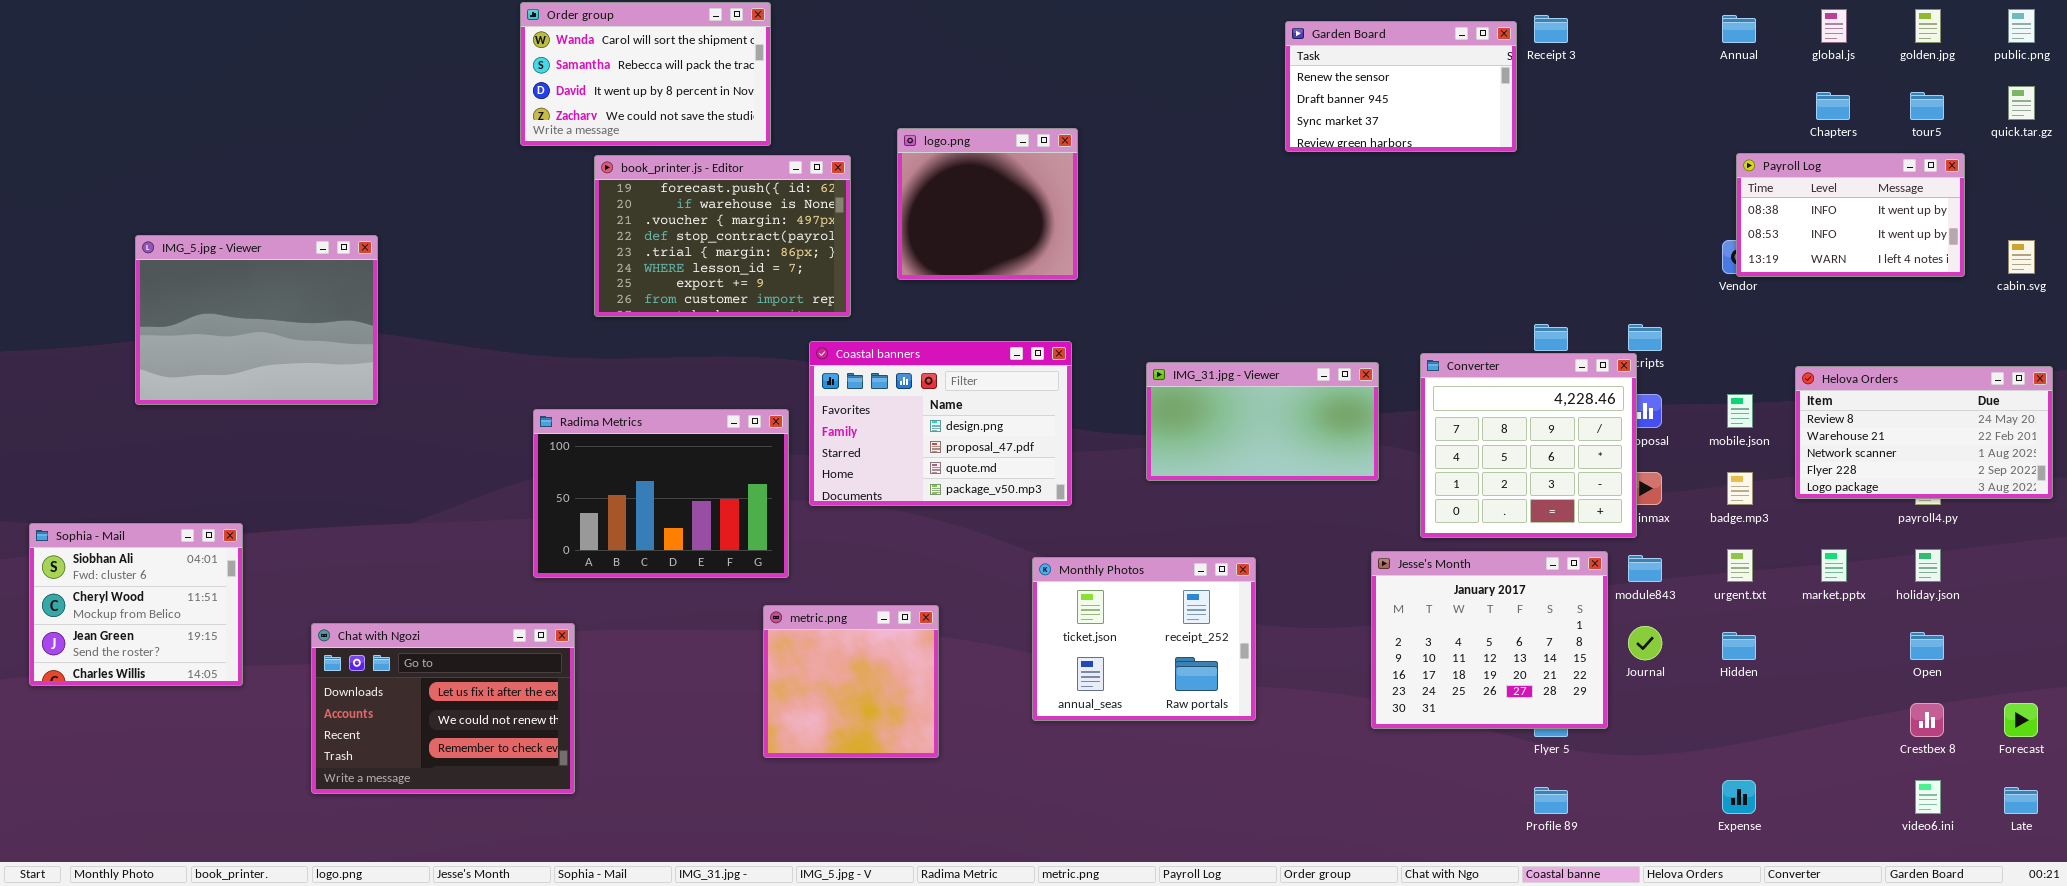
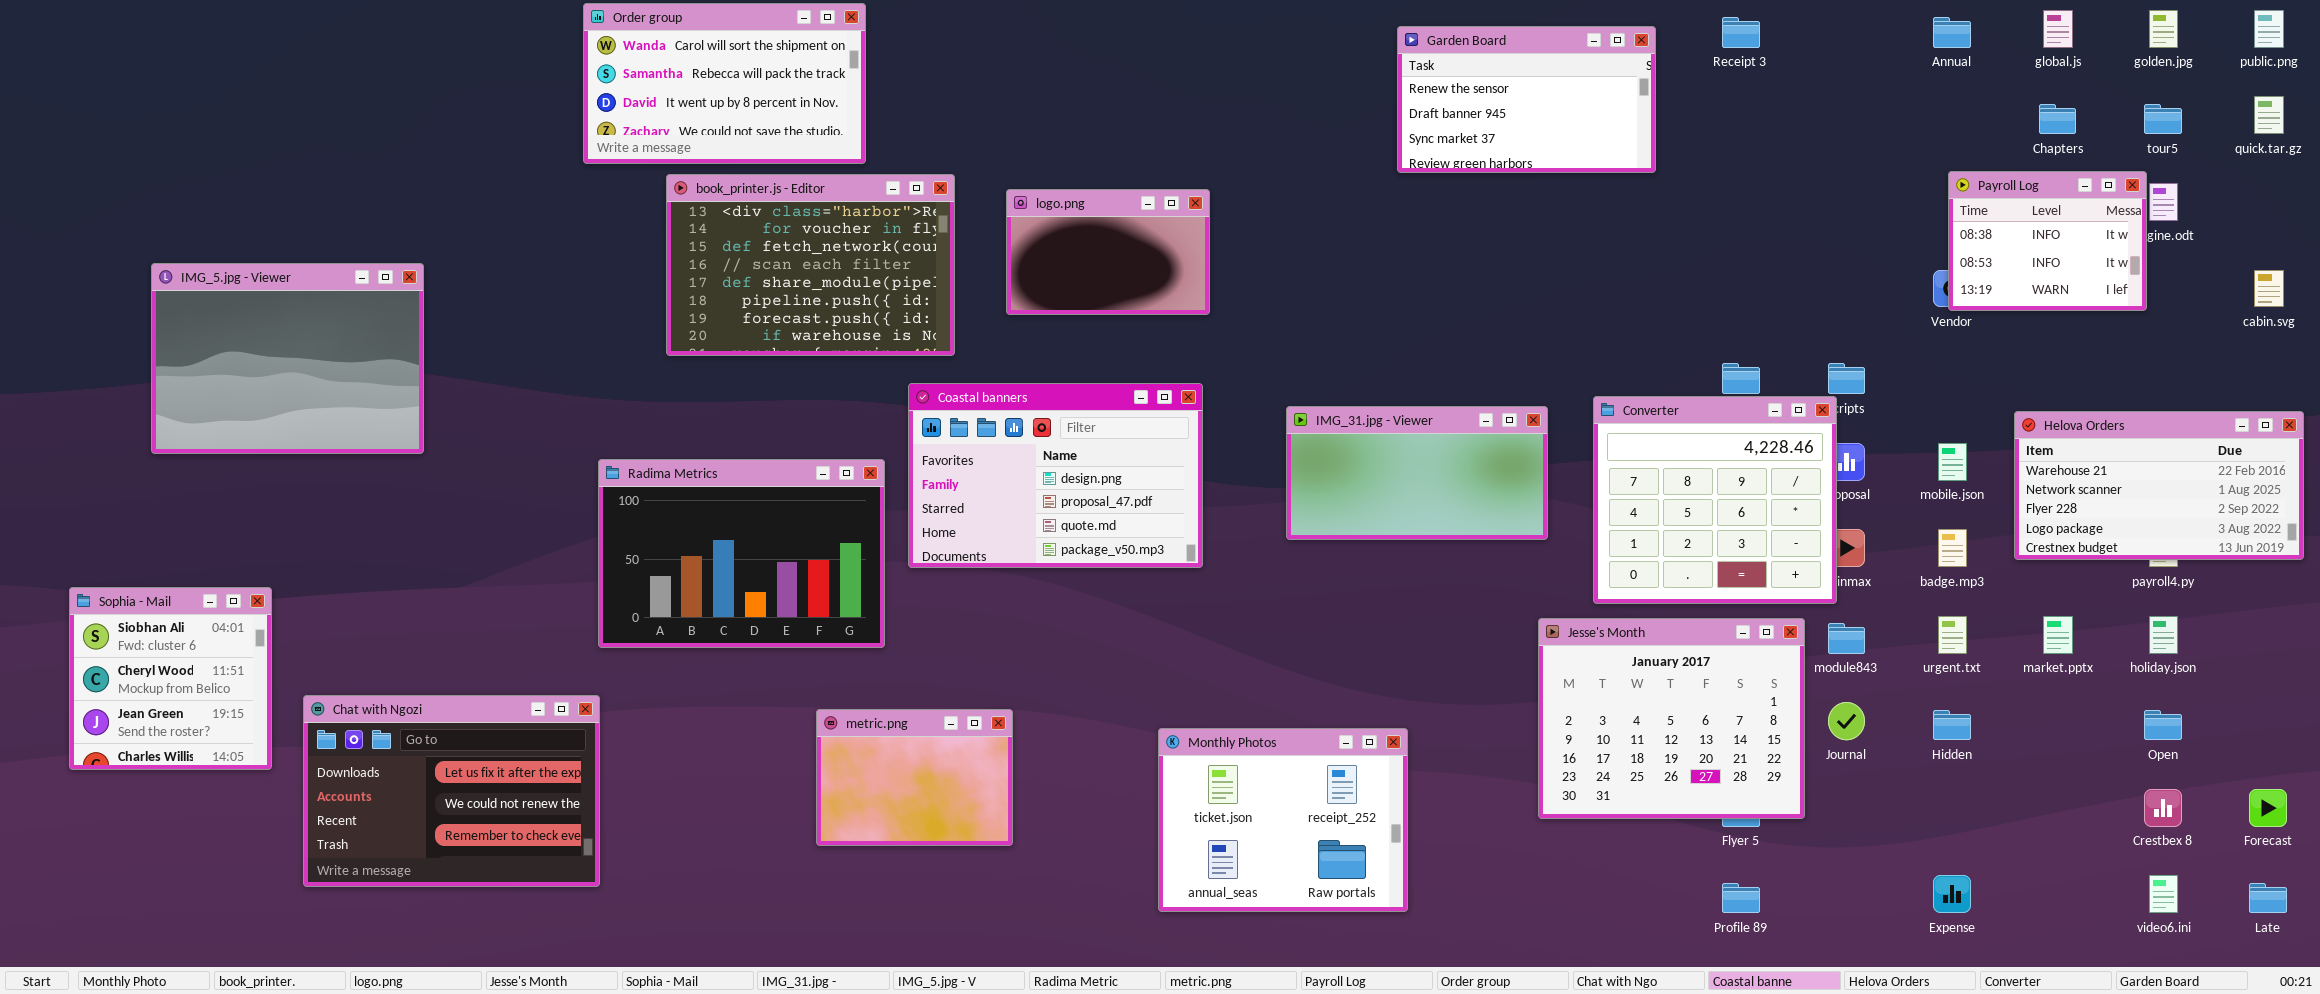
Garden Board: [1285,21,1517,152] -> [1397,26,1656,173], moved
logo.png: [897,128,1078,280] -> [1006,189,1210,315], resized
Payroll Log: [1736,153,1965,277] -> [1948,171,2147,311], resized
book_printer.js - Editor: [594,155,851,317] -> [666,174,955,356], scrolled up 6 rows
Helova Orders: [1795,366,2053,499] -> [2014,411,2304,560], scrolled down 1 row
Sophia - Mail: [29,523,243,686] -> [69,587,272,770], resized
Monthly Photos: [1032,557,1256,721] -> [1158,728,1408,912], moved
metric.png: [763,605,939,758] -> [816,709,1013,846], moved, resized
Chat with Ngozi: [311,623,575,794] -> [303,695,600,887], moved

